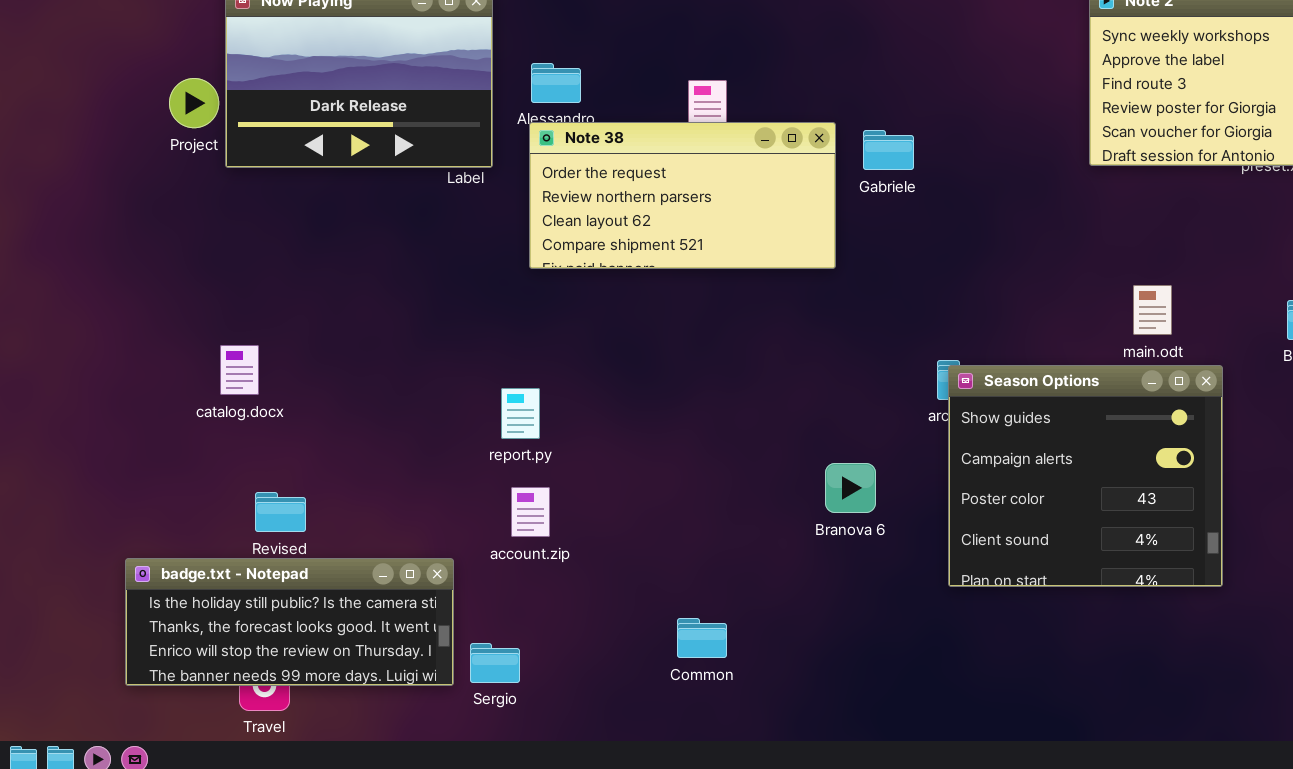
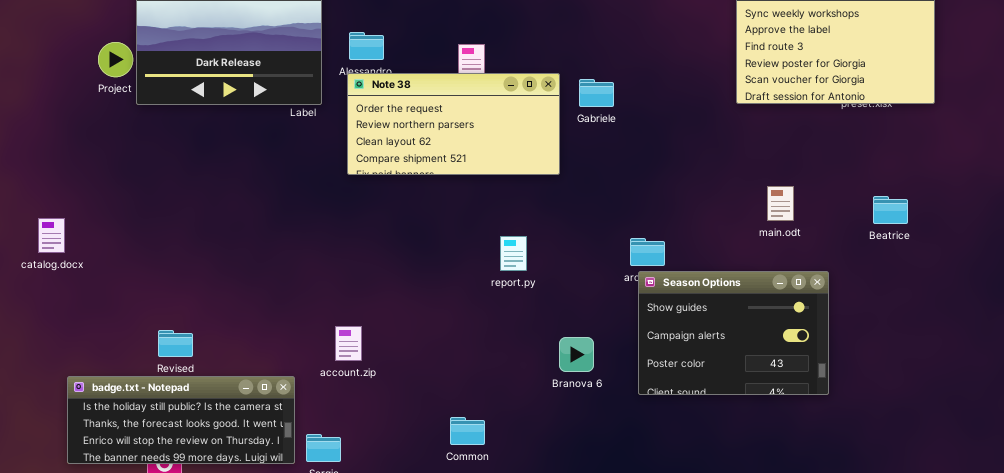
catalog.docx: [220,345,259,395] -> [38,218,65,253], moved
Season Options: [948,365,1223,587] -> [638,271,829,395], resized
report.py: [501,388,540,439] -> [500,236,527,271], moved
Branova 6: [825,463,876,513] -> [559,337,594,372], moved

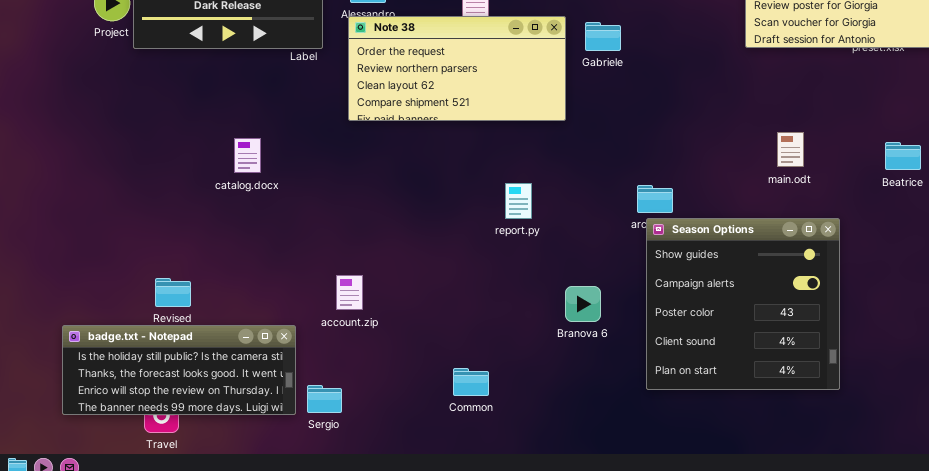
catalog.docx: [38,218,65,253] -> [234,138,261,173], moved
Season Options: [638,271,829,395] -> [646,218,840,390], resized

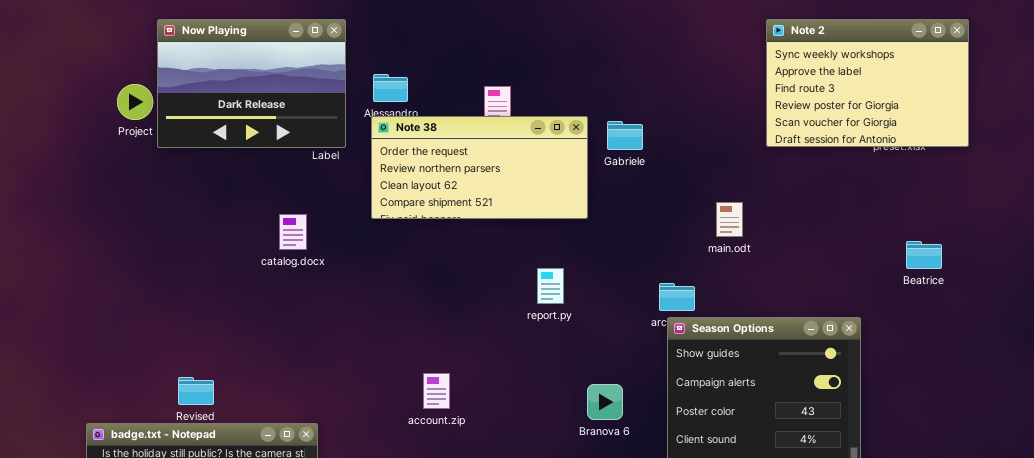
main.odt: [777,132,804,167] -> [716,202,743,237], moved
catalog.docx: [234,138,261,173] -> [279,214,307,250], moved
report.py: [505,183,532,219] -> [537,268,564,304], moved
account.zip: [336,275,363,310] -> [423,373,450,409], moved

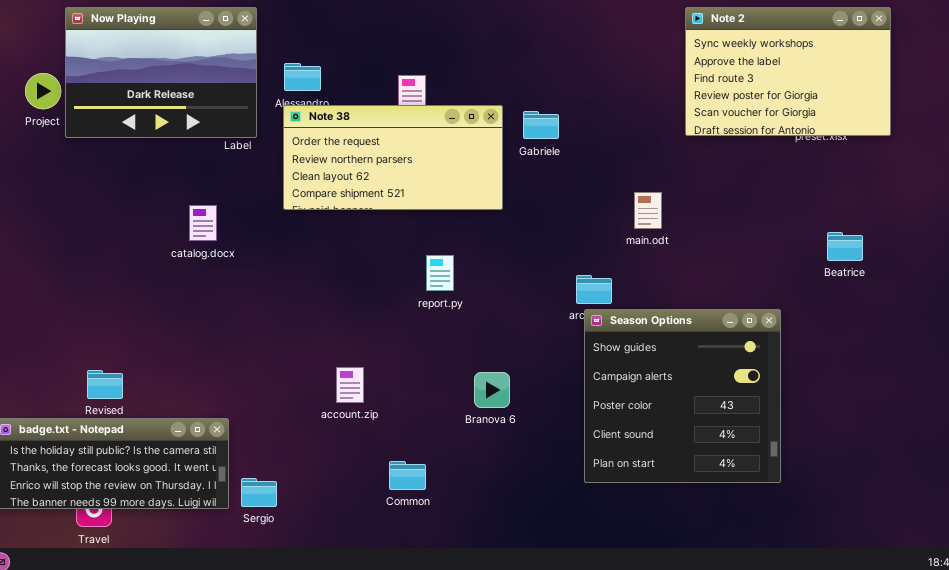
report.py: [537,268,564,304] -> [426,255,454,291], moved
Branova 6: [587,384,623,420] -> [474,372,510,408], moved

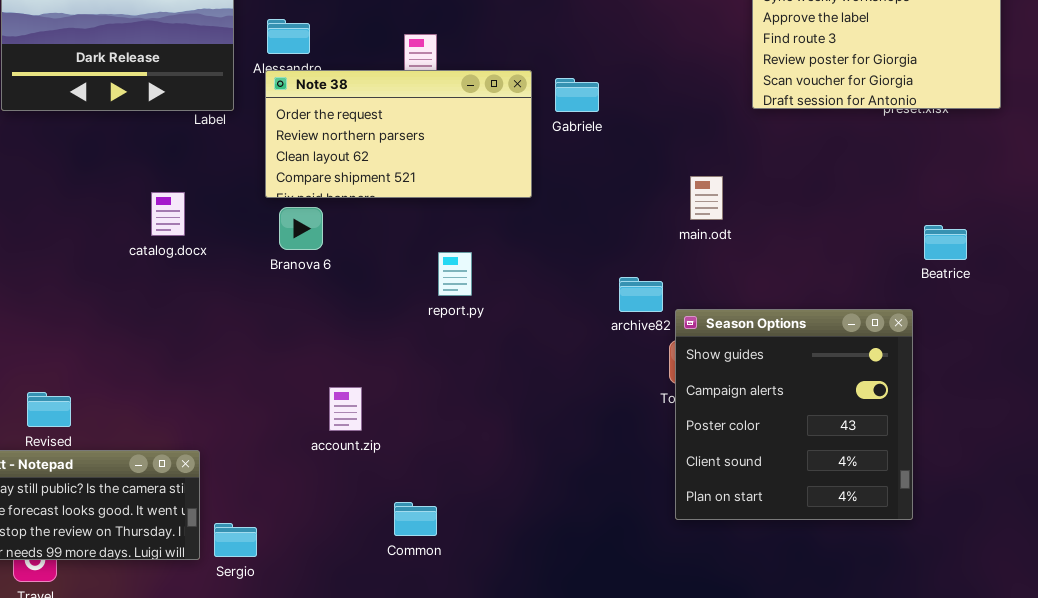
Season Options: [584,309,781,483] -> [675,309,913,520], moved
Branova 6: [474,372,510,408] -> [279,207,323,250], moved

